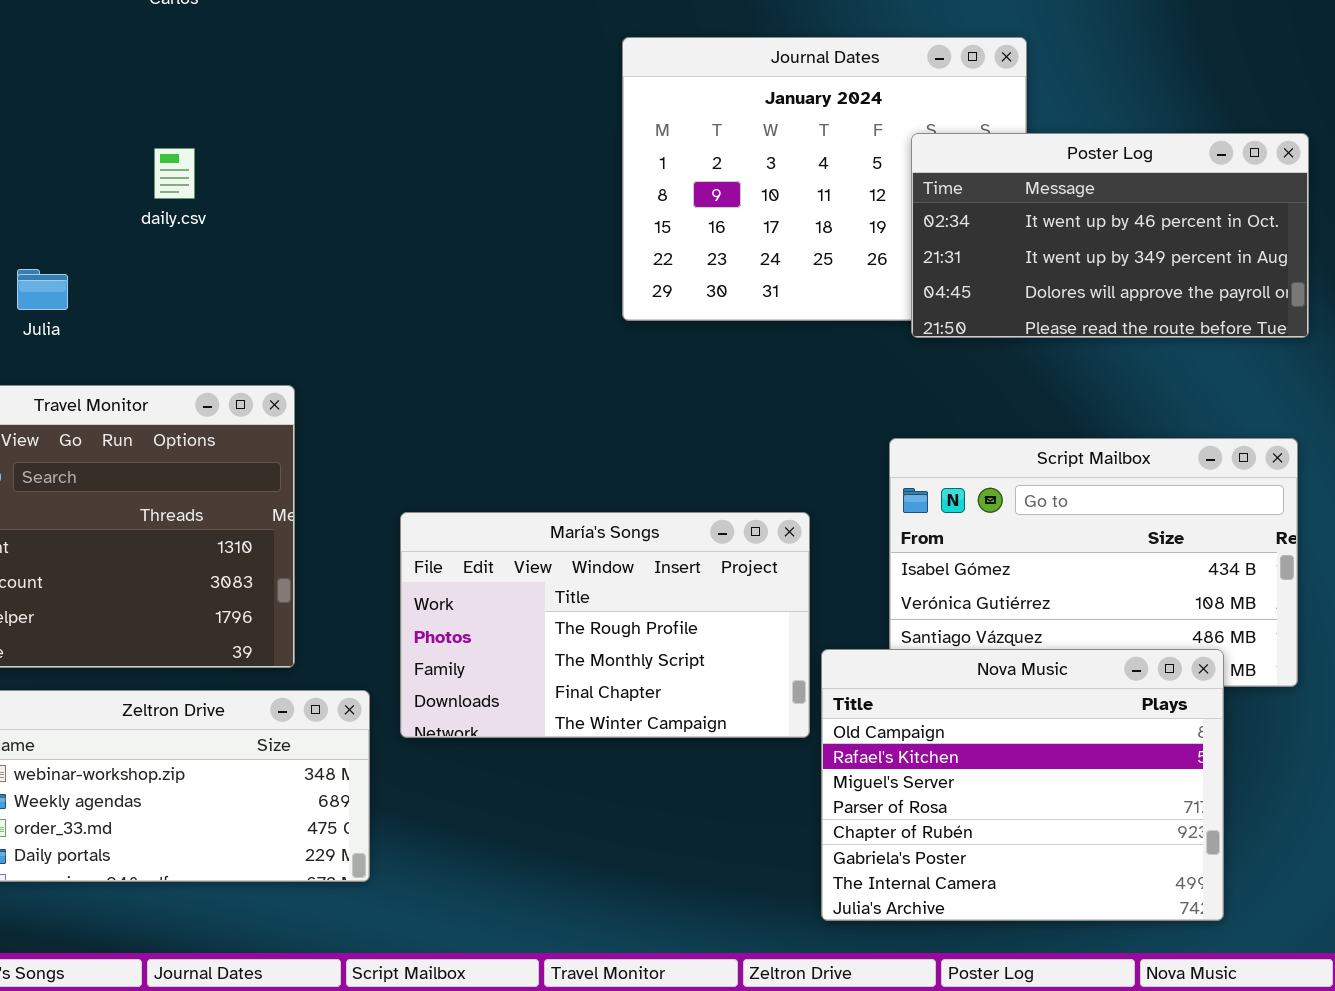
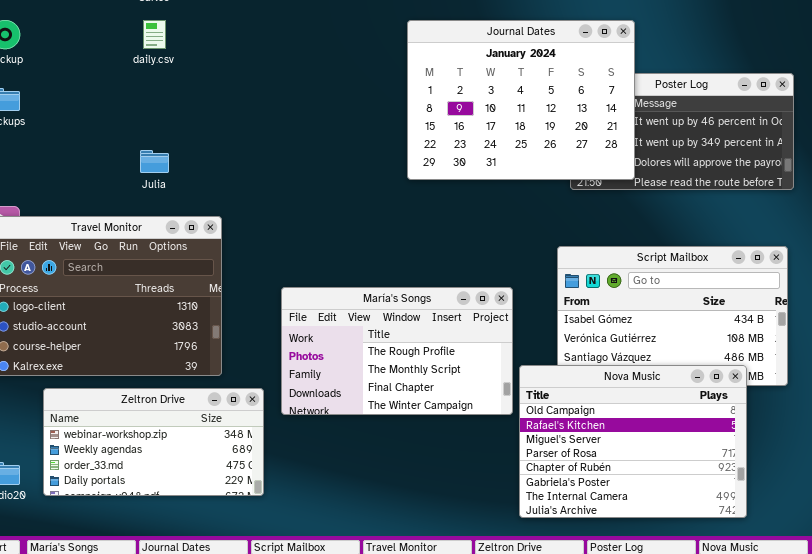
Journal Dates: [622,37,1027,321] -> [407,20,635,180], raised
daily.csv: [154,148,195,199] -> [143,20,166,49], moved
Julia: [17,269,68,310] -> [140,150,169,173], moved

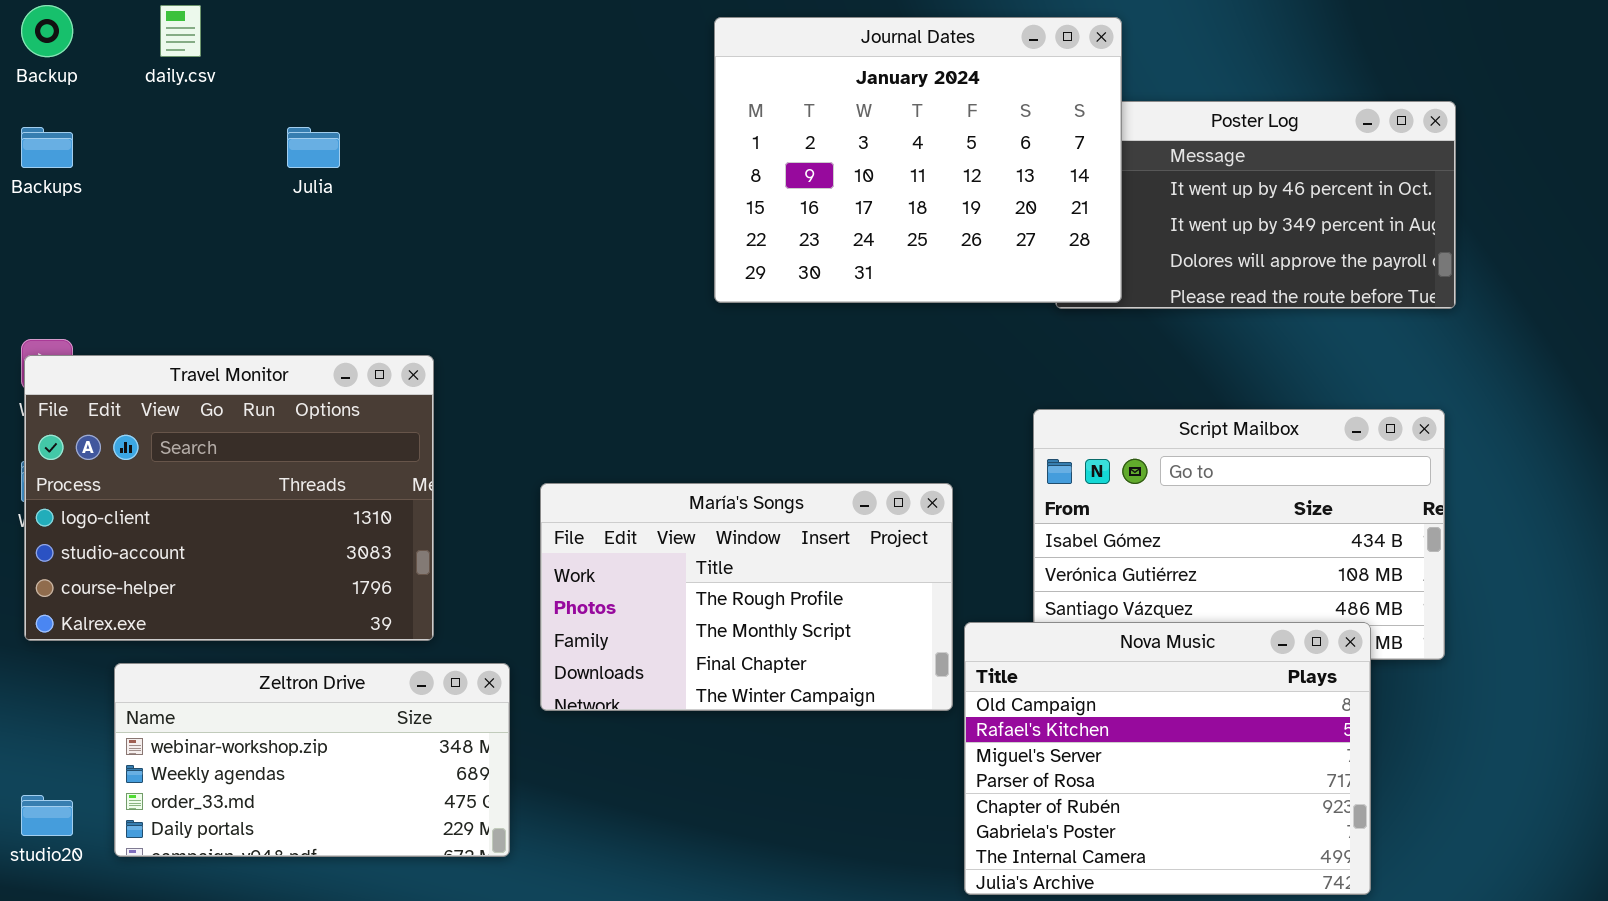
daily.csv: [143,20,166,49] -> [160,5,201,57], moved
Journal Dates: [407,20,635,180] -> [714,17,1122,303], moved
Julia: [140,150,169,173] -> [287,127,340,168], moved

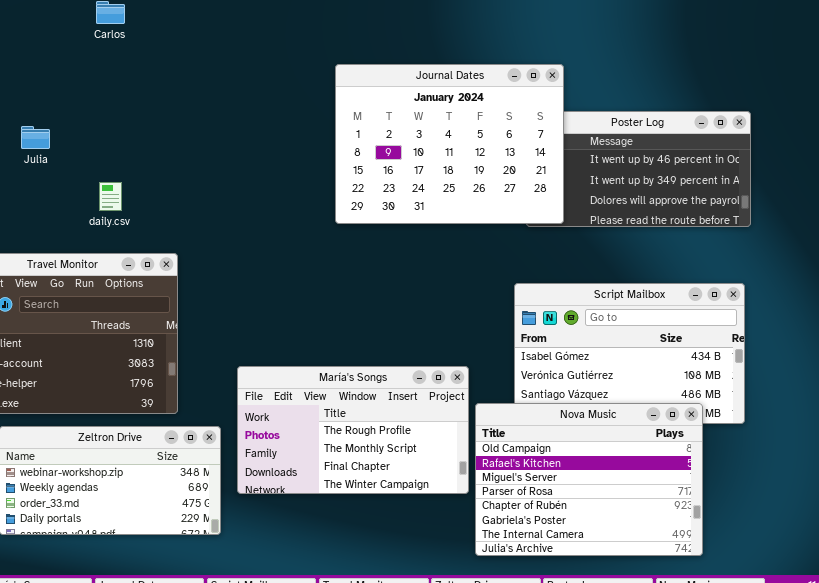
daily.csv: [160,5,201,57] -> [99,182,122,211], moved
Julia: [287,127,340,168] -> [21,126,50,149], moved
María's Songs: [540,483,953,711] -> [237,366,469,494], moved

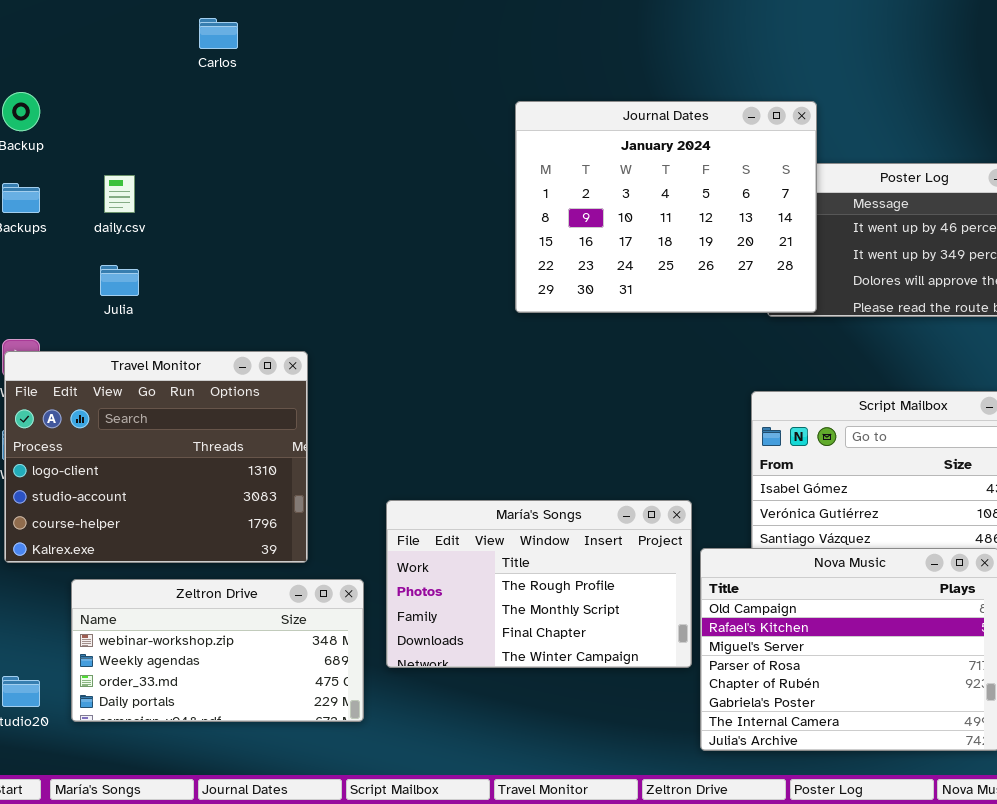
Julia: [21,126,50,149] -> [100,265,139,296], moved
daily.csv: [99,182,122,211] -> [104,175,135,213], moved

